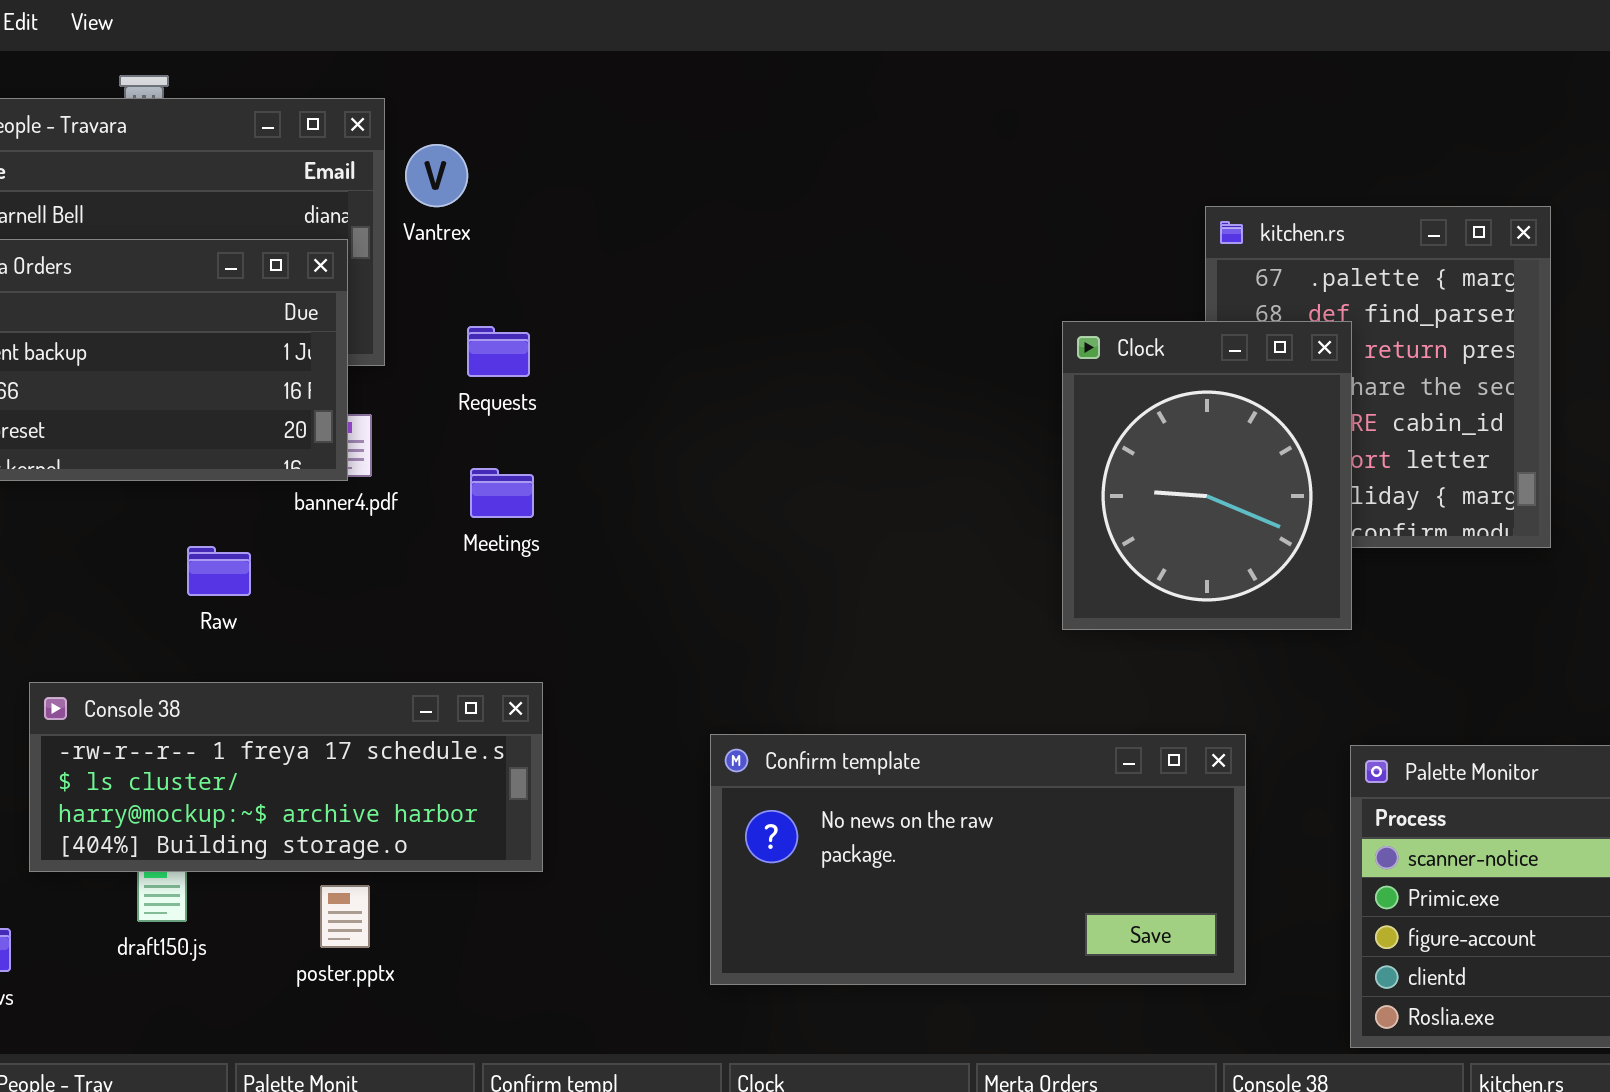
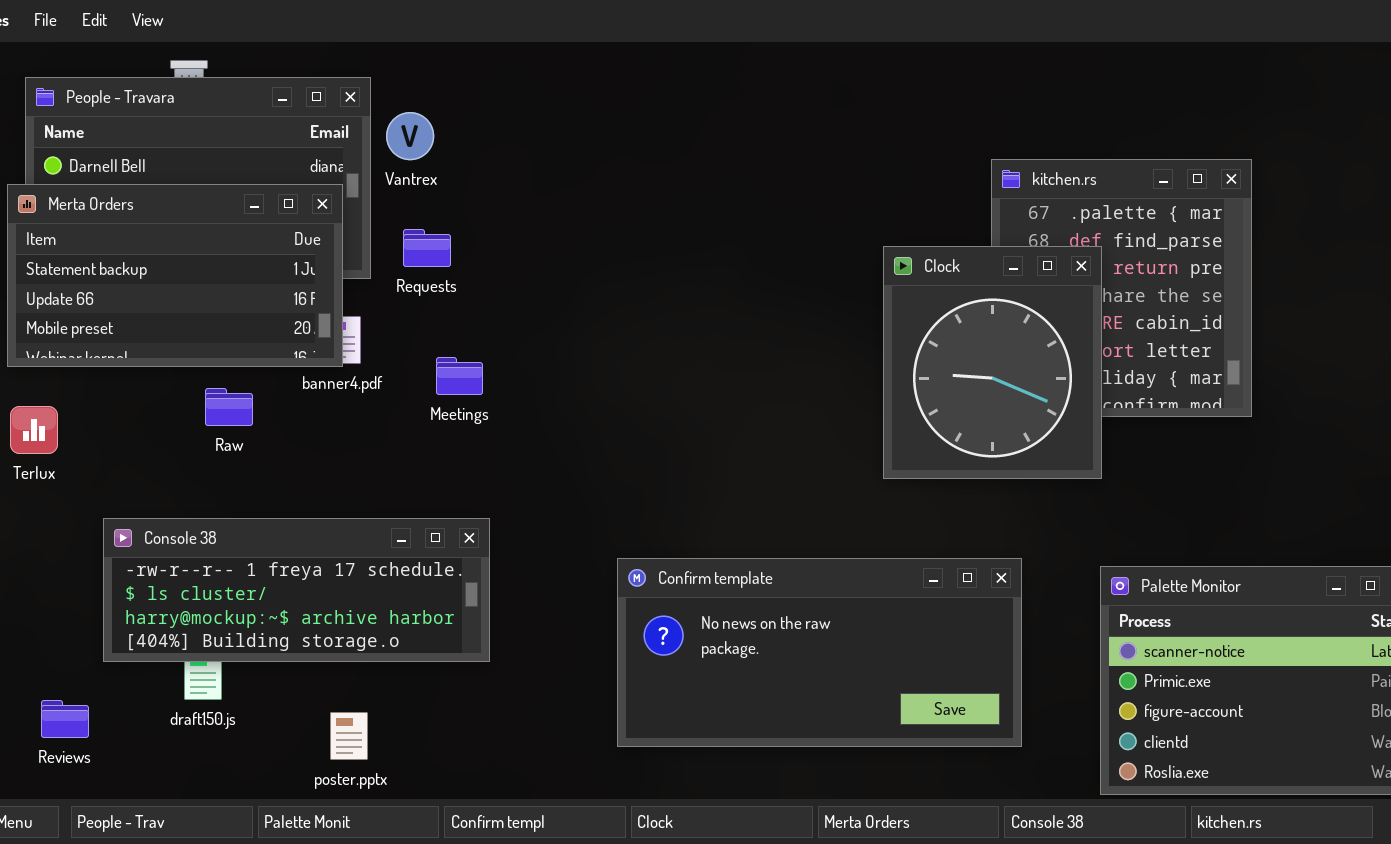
Requests: [467,326,530,377] -> [403,229,451,267], moved
Raw: [187,546,251,596] -> [205,388,253,426], moved
poster.pptx: [320,885,370,948] -> [330,712,368,760], moved

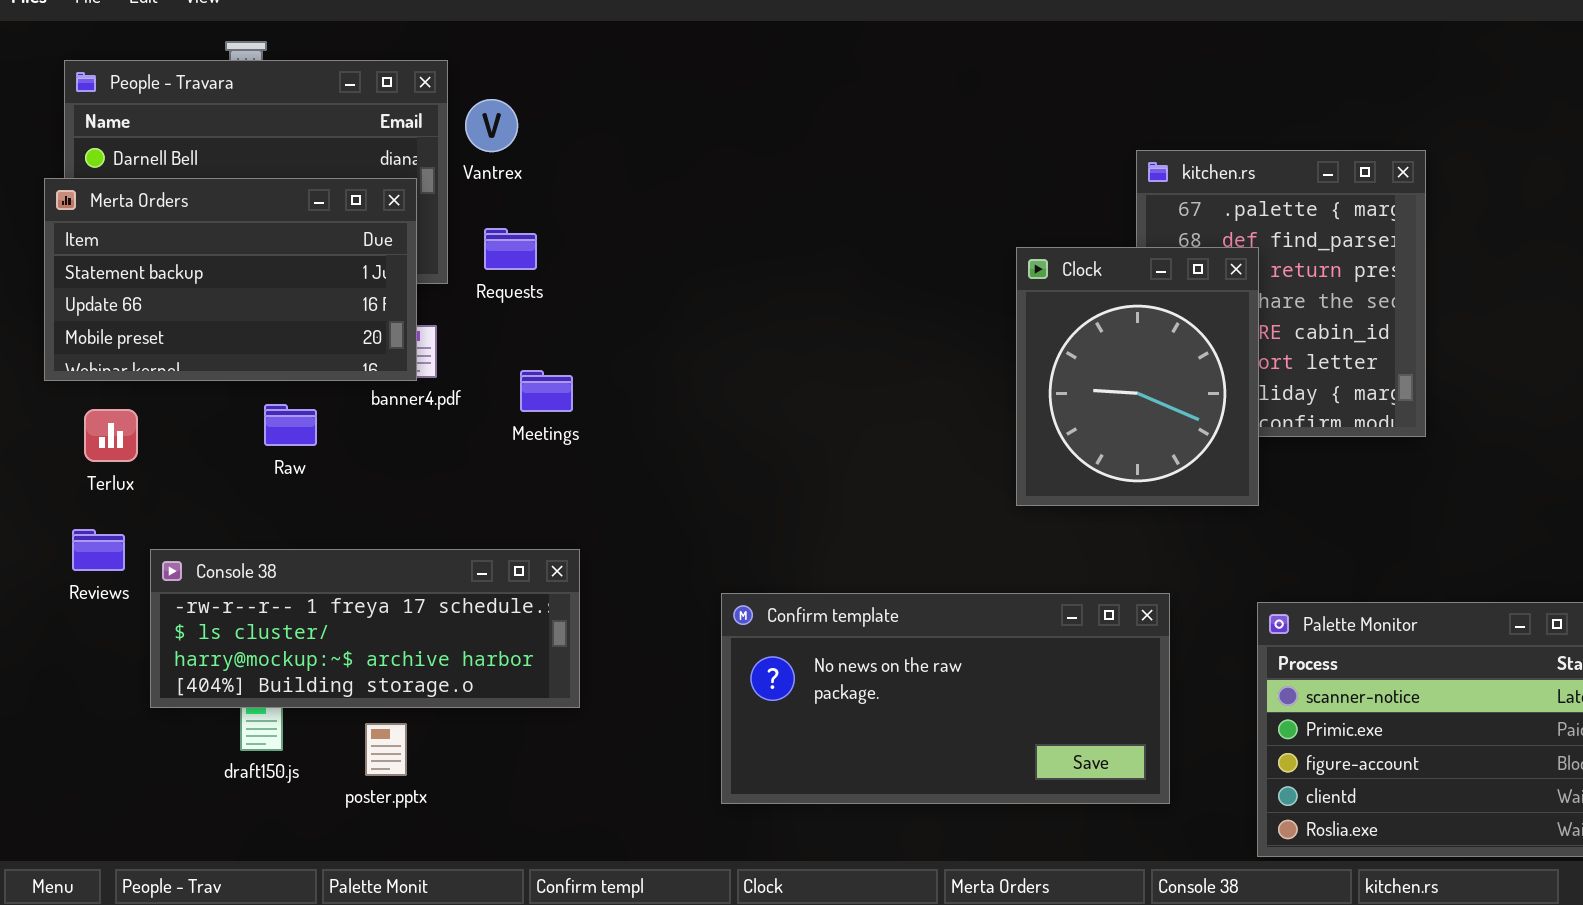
Terlux: [10,406,58,454] -> [84,409,138,462], moved
Reviews: [41,700,89,738] -> [72,529,125,571], moved
poster.pptx: [330,712,368,760] -> [365,723,407,776], moved

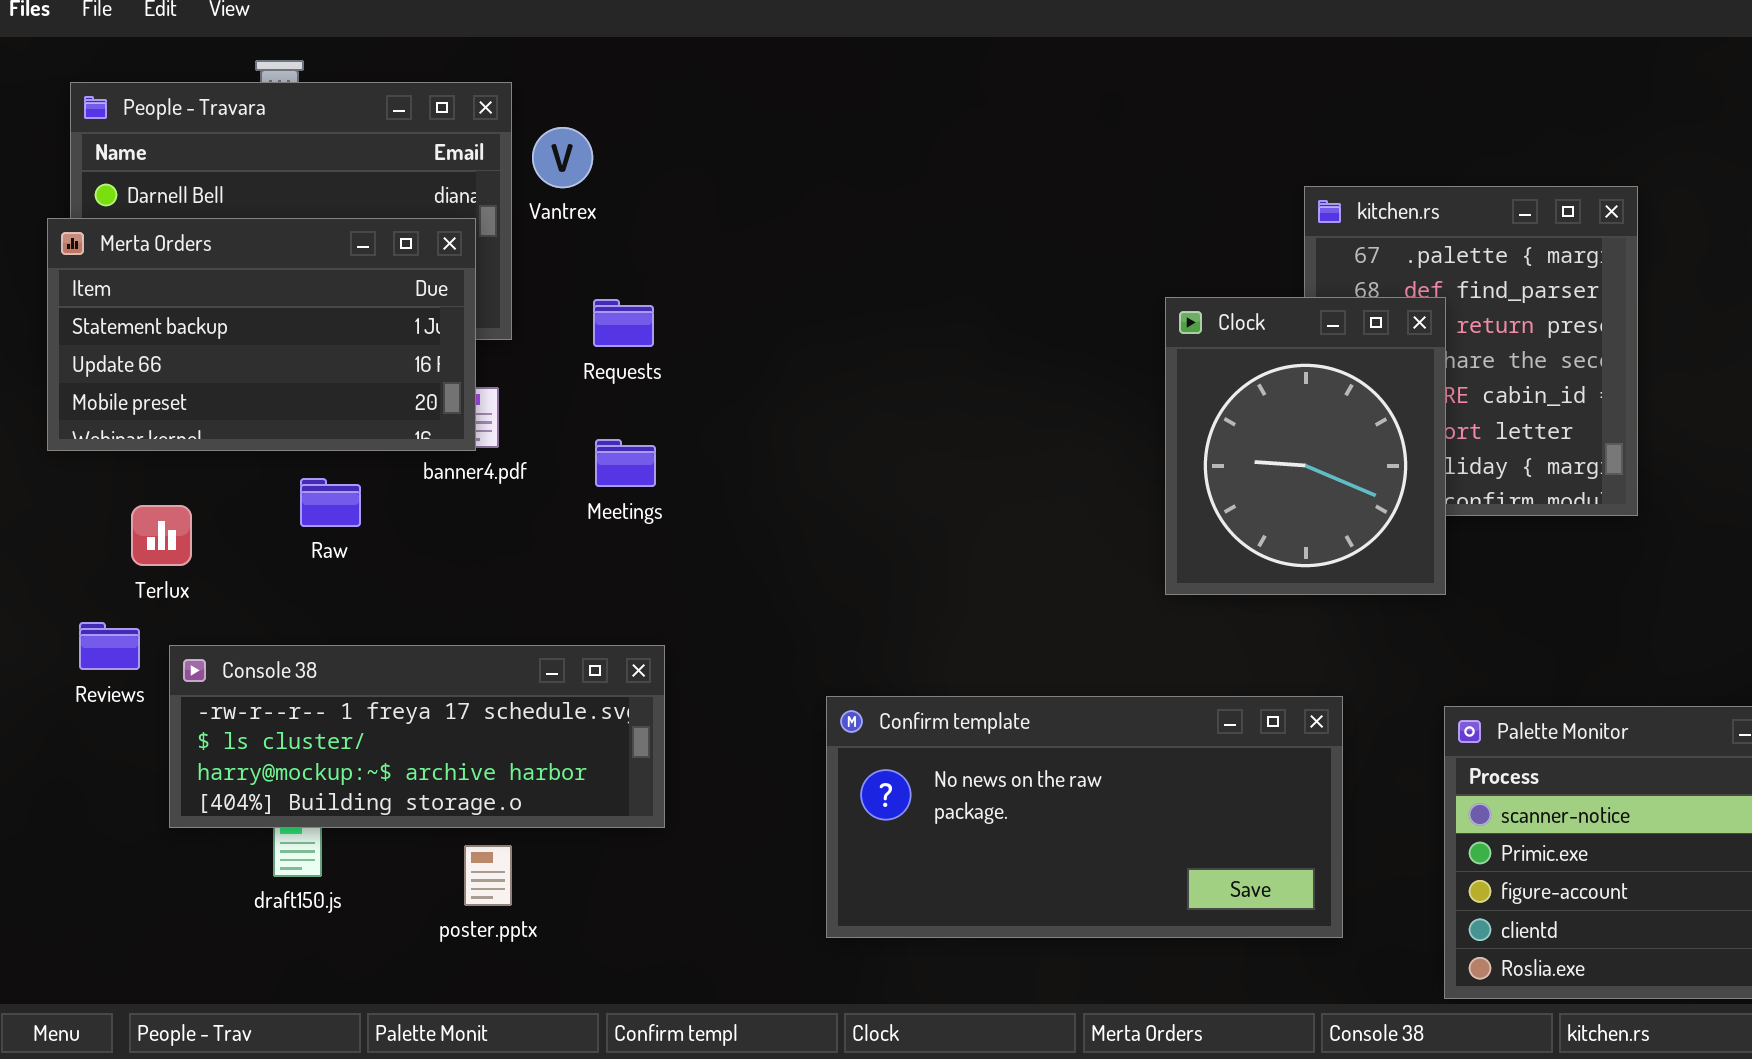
Requests: [484,228,537,270] -> [593,299,654,347], moved
Terlux: [84,409,138,462] -> [131,505,192,566], moved
poster.pptx: [365,723,407,776] -> [464,845,512,906], moved

